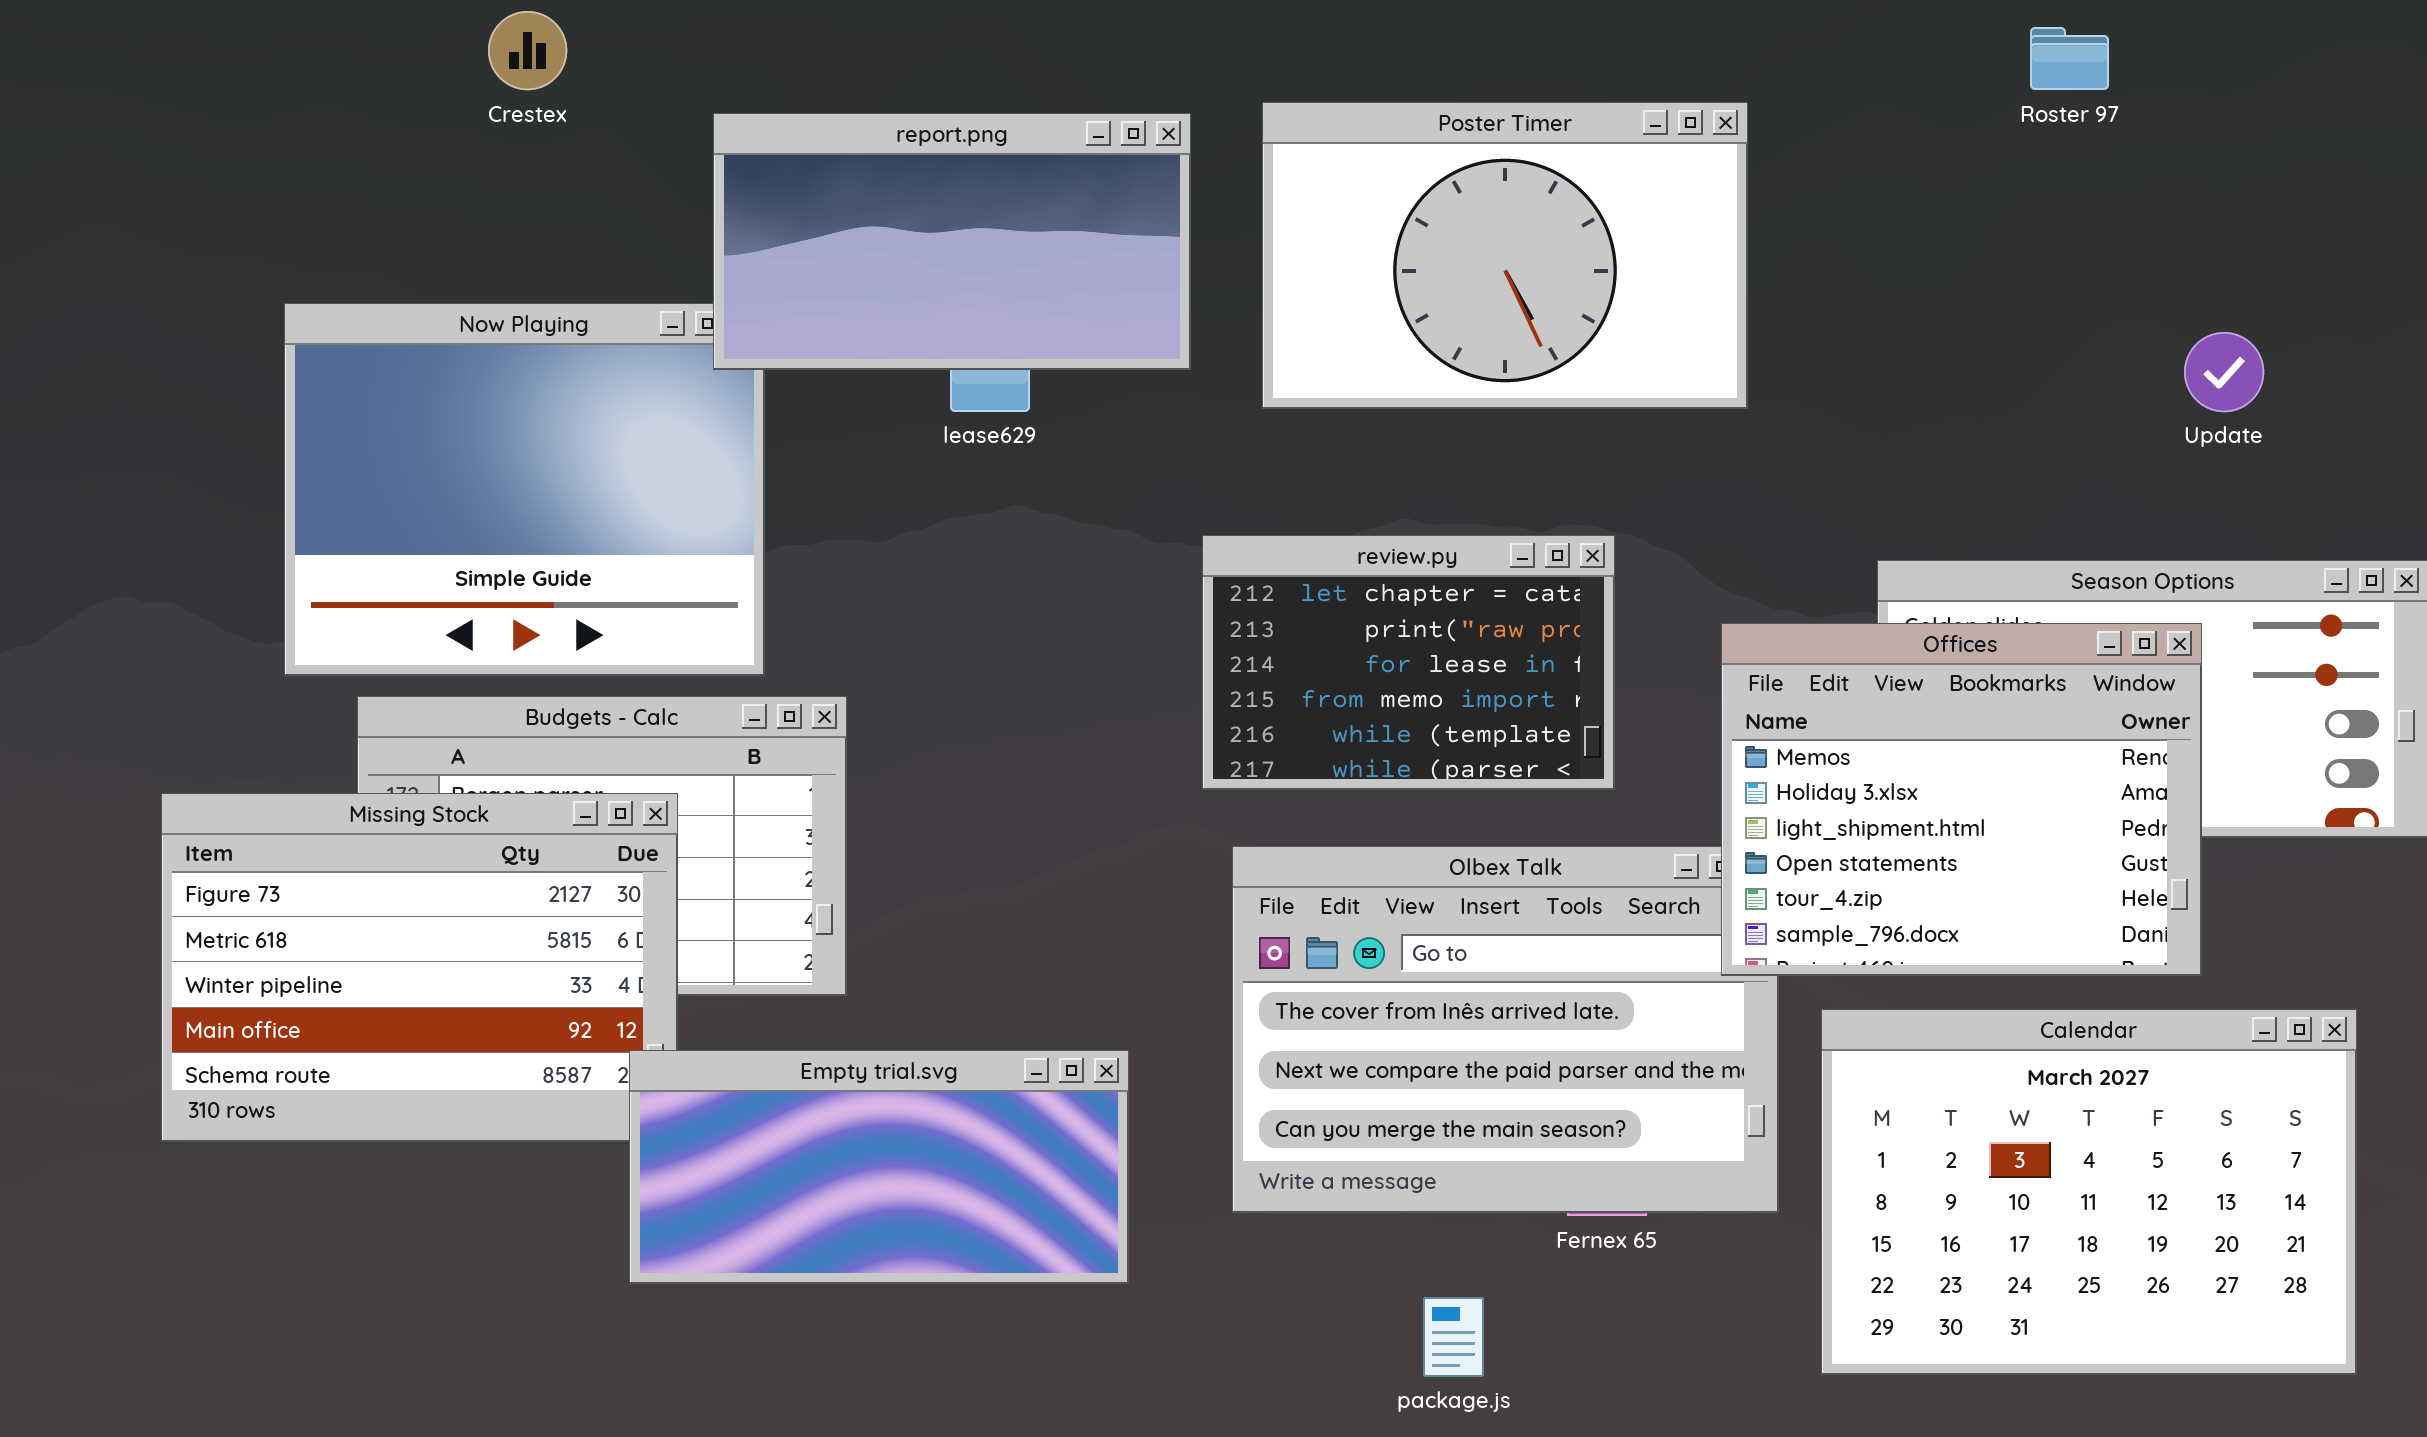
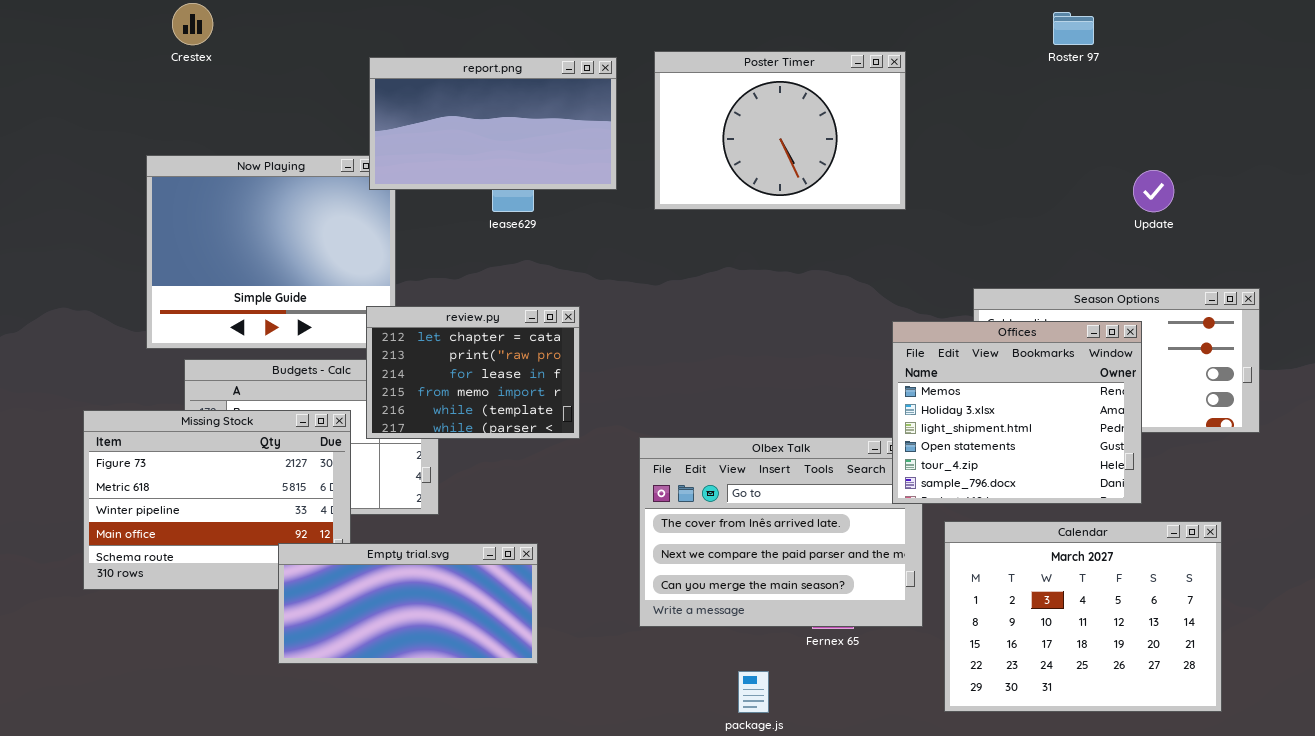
Crestex: [488,11,567,90] -> [172,3,213,45], moved
review.py: [1202,535,1615,790] -> [366,306,580,439], moved
Empty trial.svg: [629,1050,1129,1284] -> [278,543,538,664], moved

